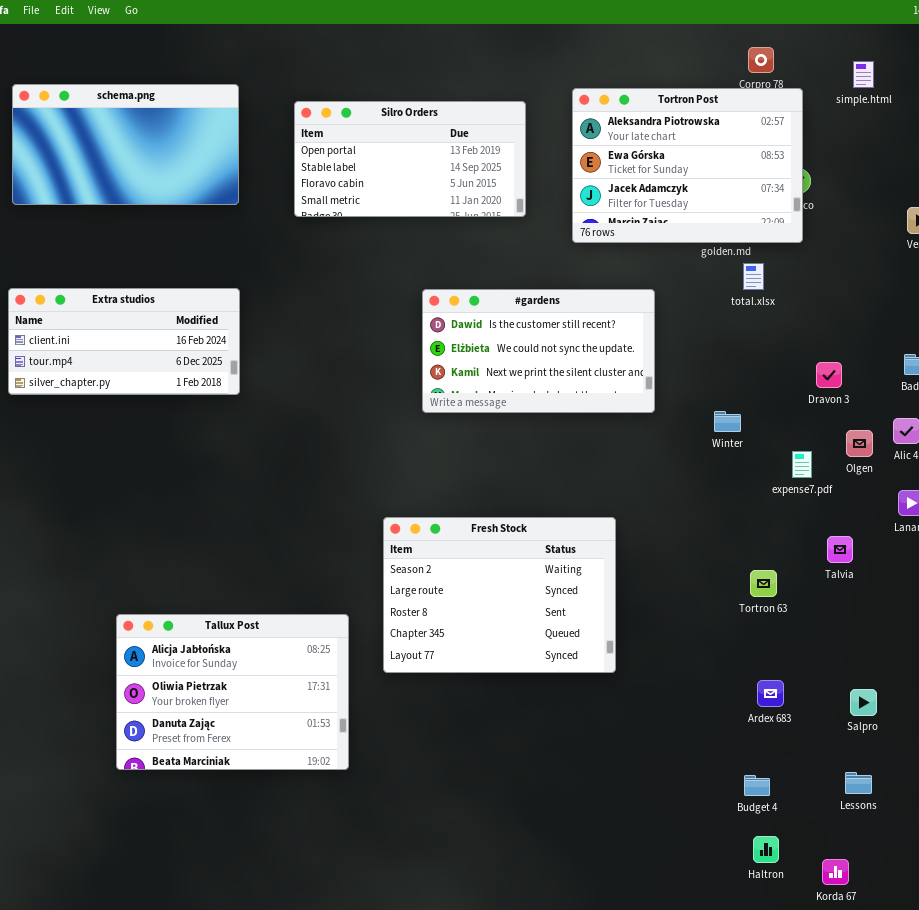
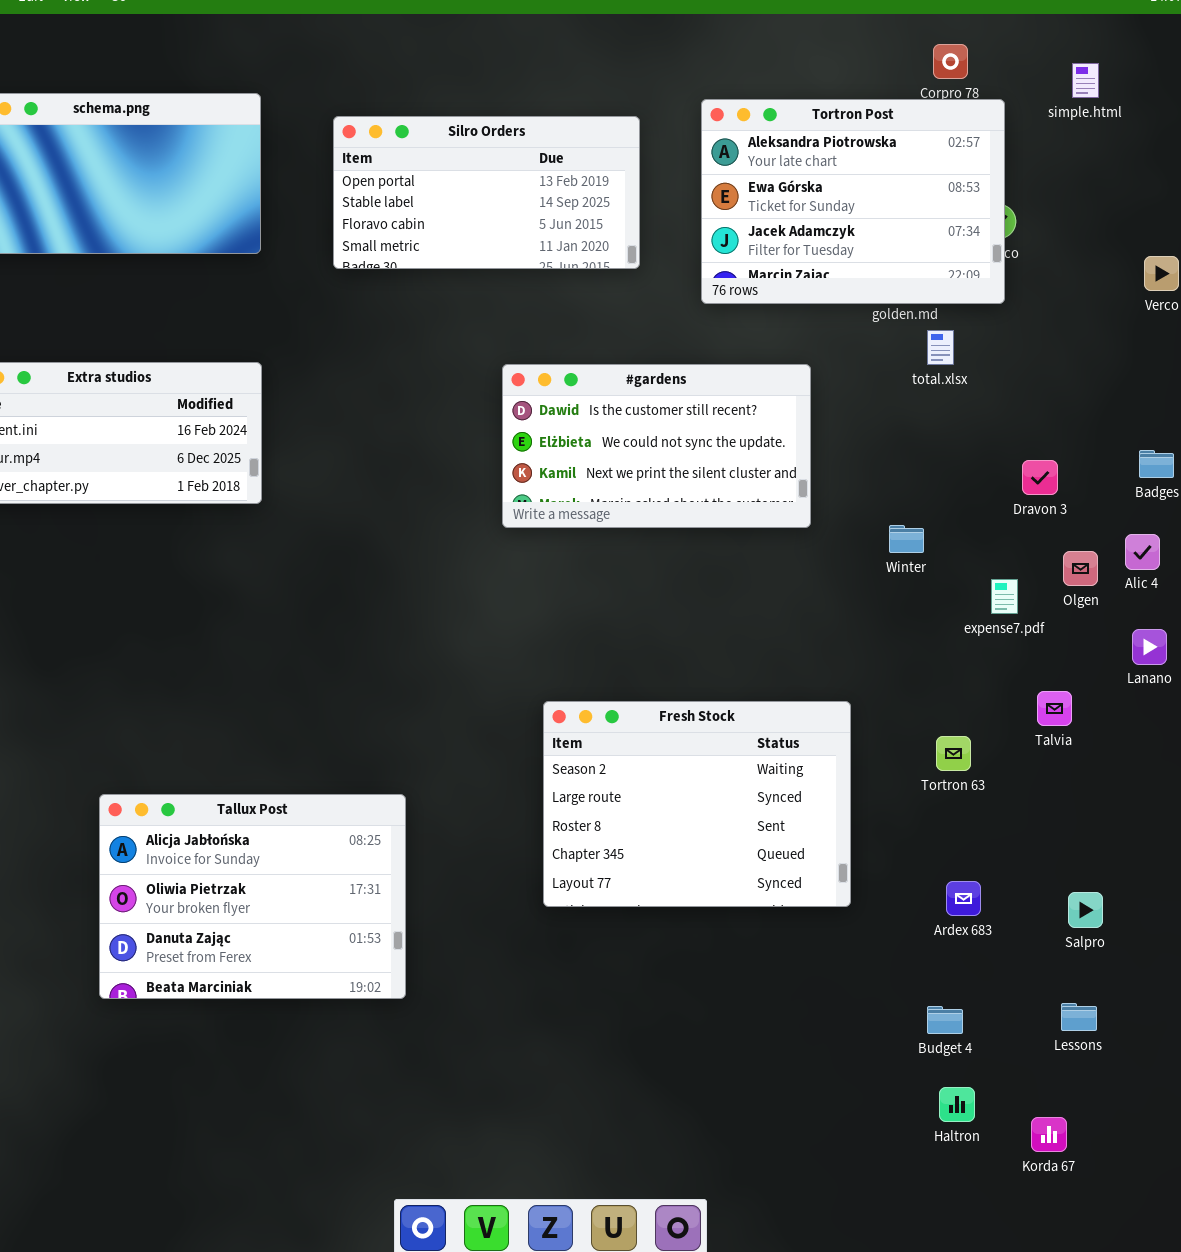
Fresh Stock: [383,517,616,673] -> [543,701,851,907], moved

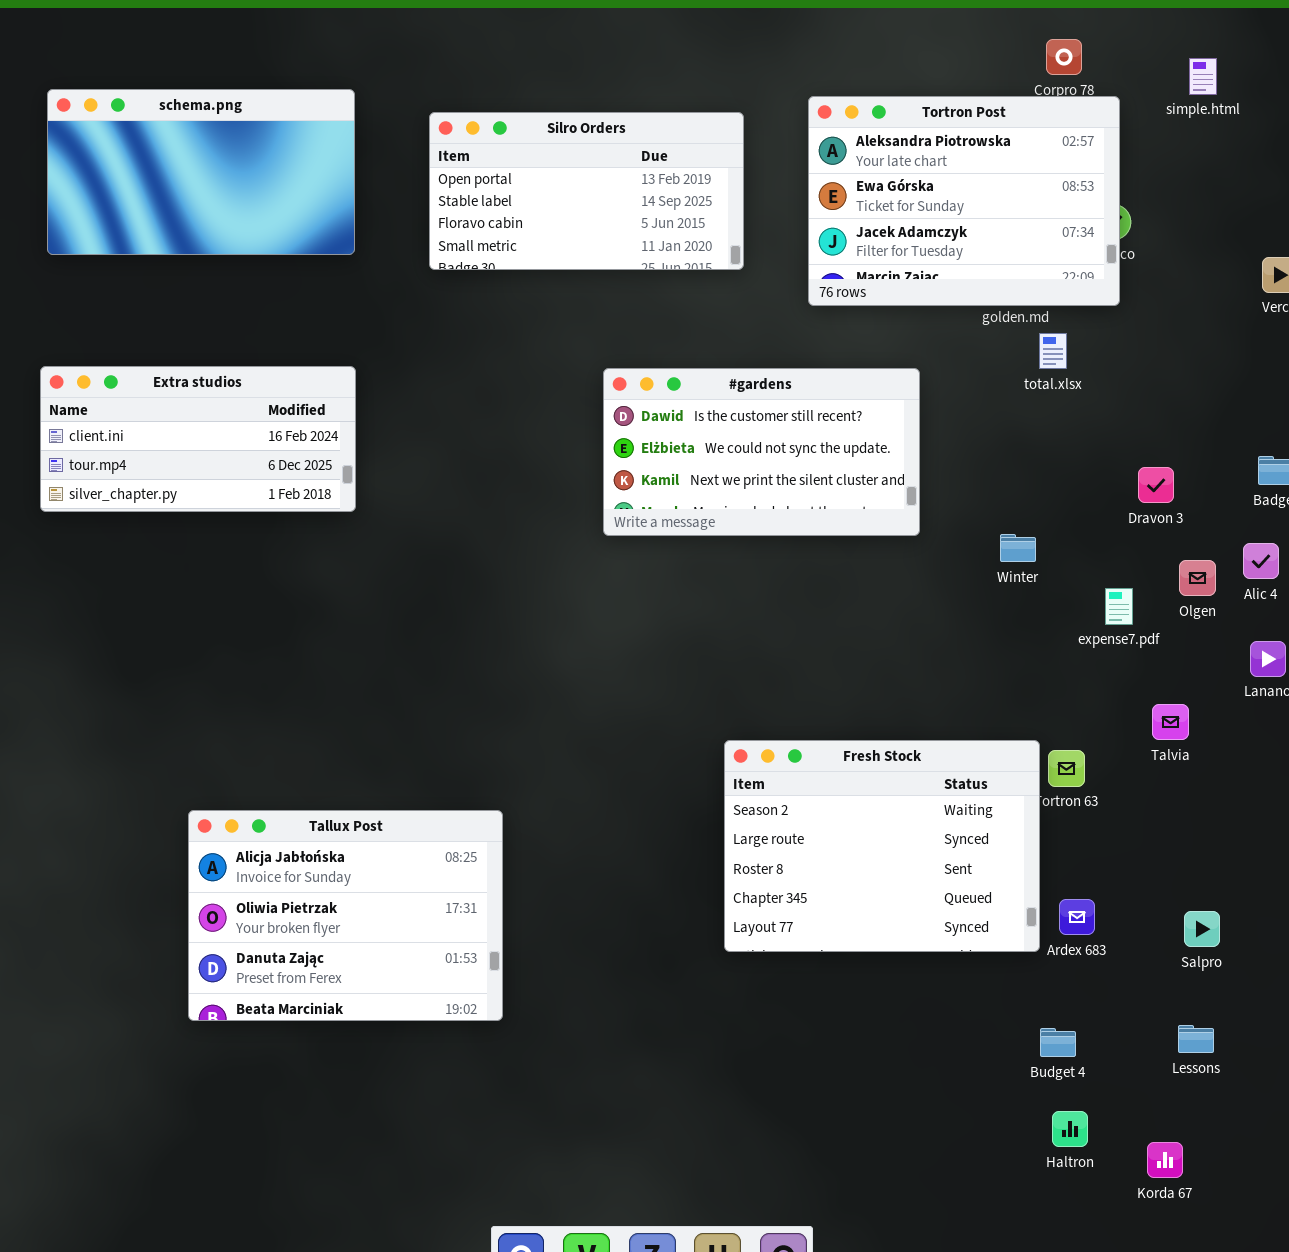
Fresh Stock: [543,701,851,907] -> [724,740,1040,952], moved

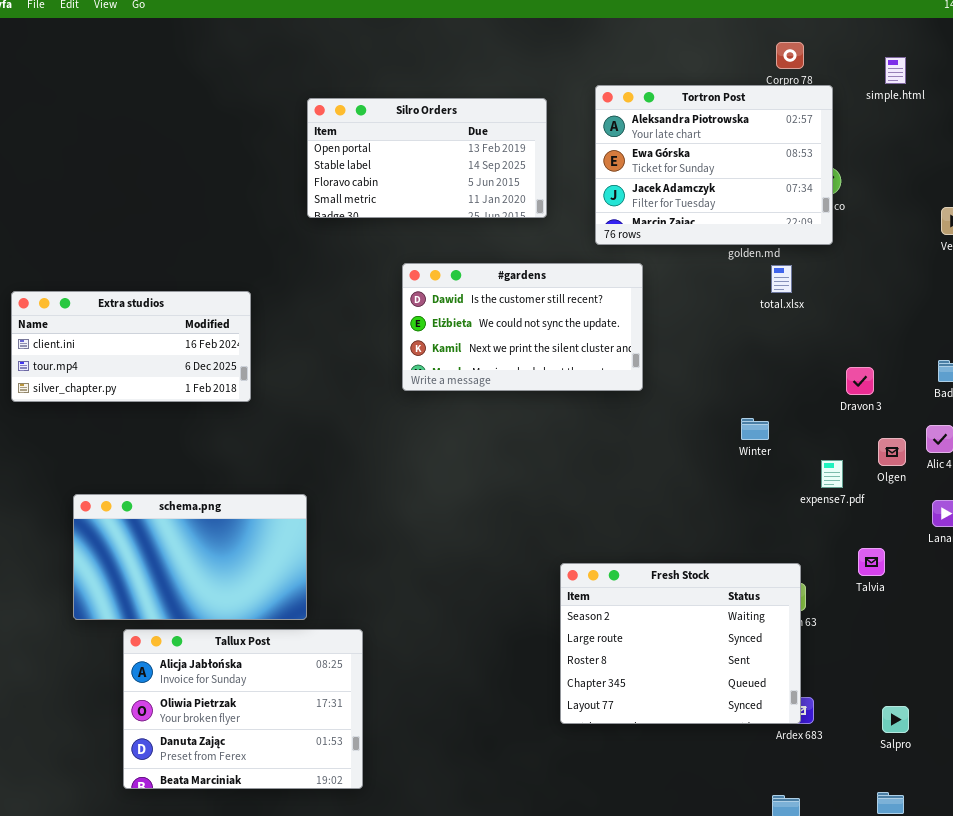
schema.png: [47,89,355,255] -> [73,494,307,620], moved
#gardens: [603,368,920,536] -> [402,263,643,391], moved
Fresh Stock: [724,740,1040,952] -> [560,563,801,724], moved

